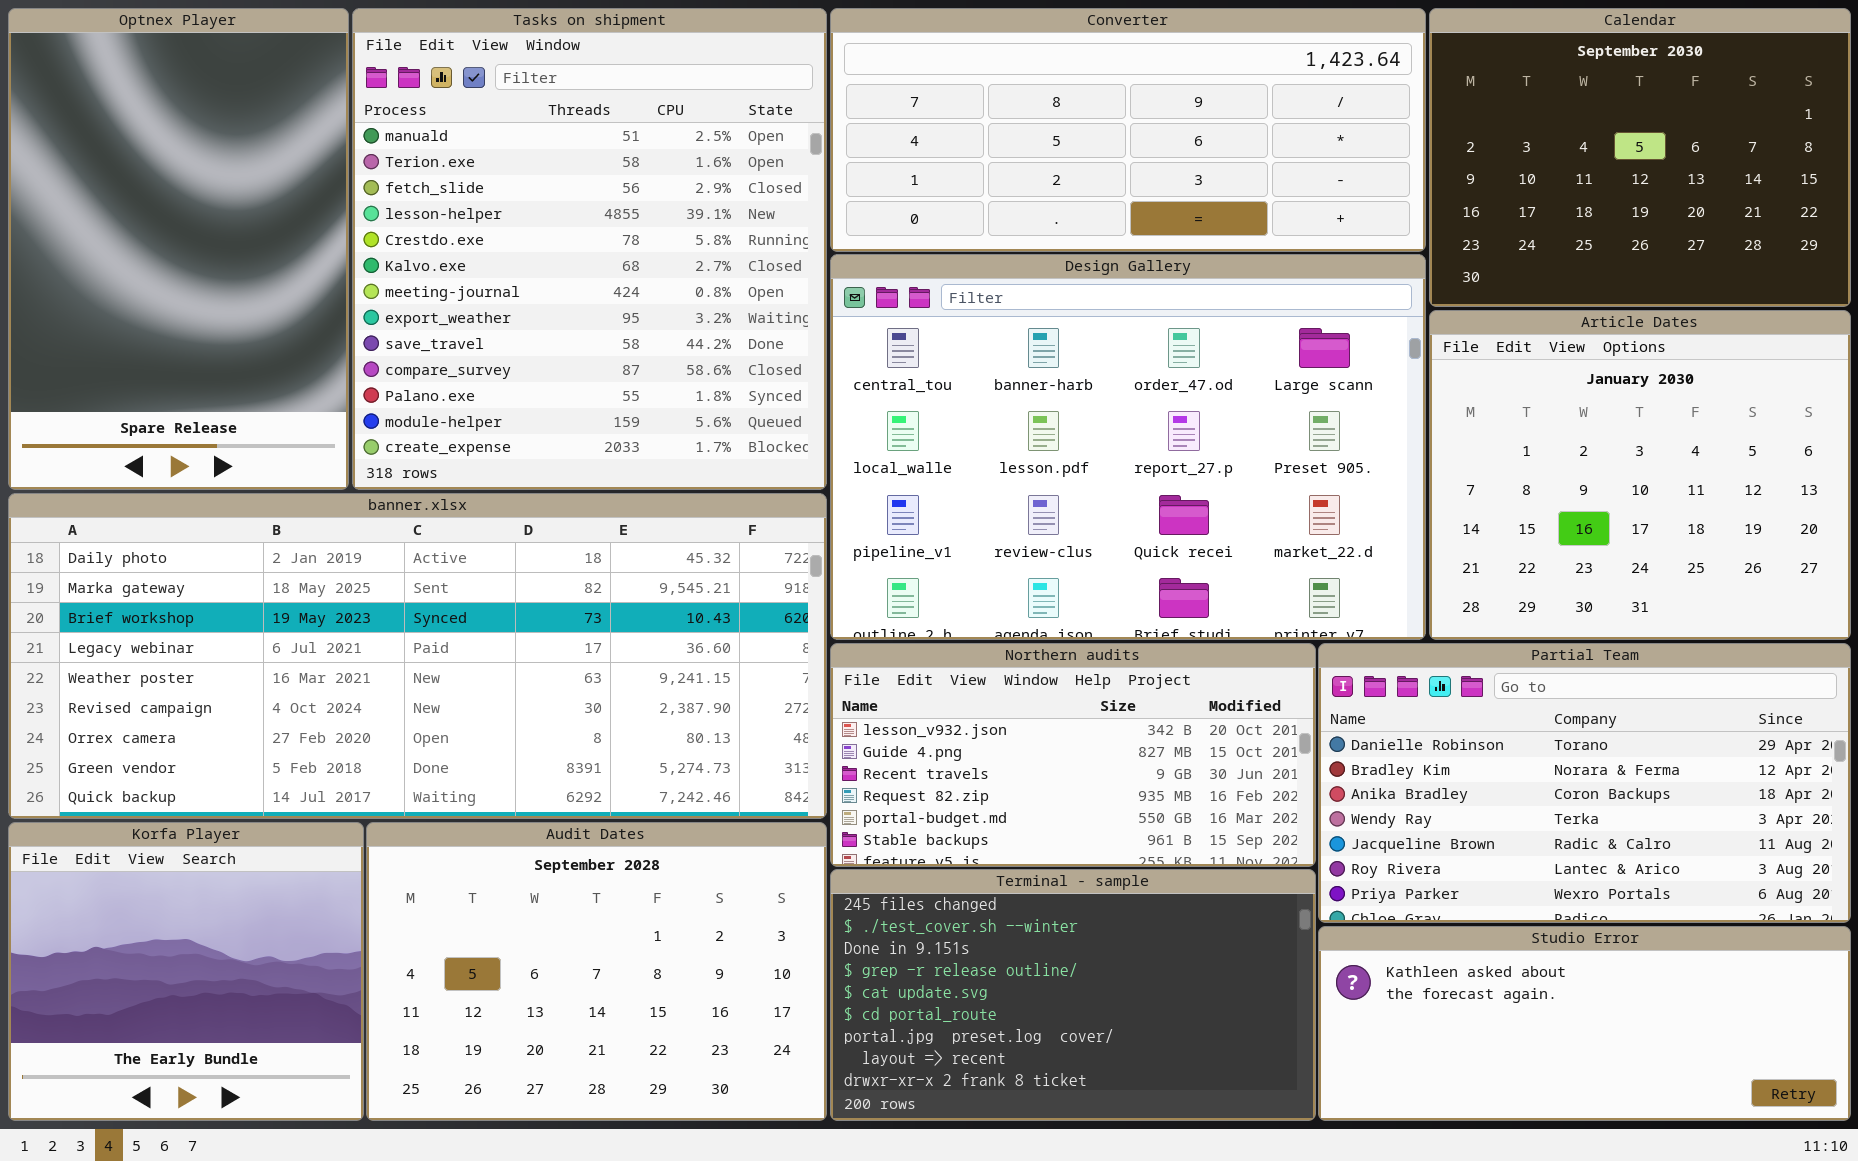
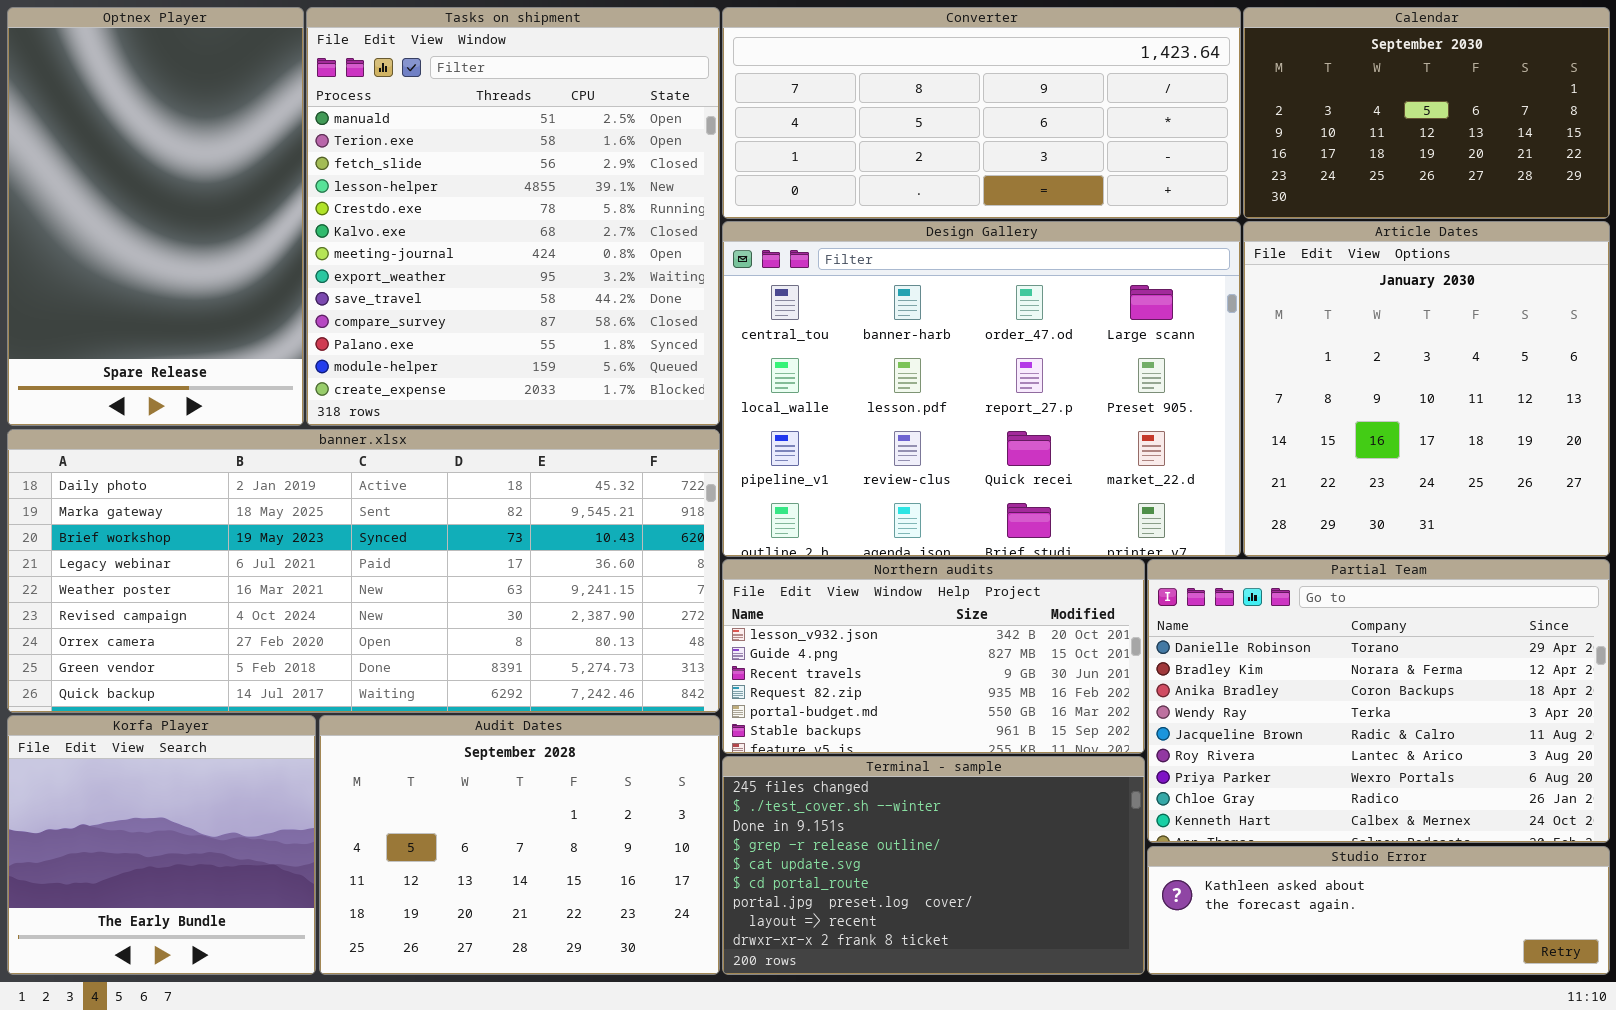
Calendar: [1429,8,1851,307] -> [1243,7,1610,219], resized
Article Dates: [1429,310,1851,640] -> [1243,221,1610,557], resized
Partial Team: [1318,643,1851,923] -> [1147,559,1610,843], resized
Studio Error: [1318,926,1851,1121] -> [1147,846,1610,975], resized

